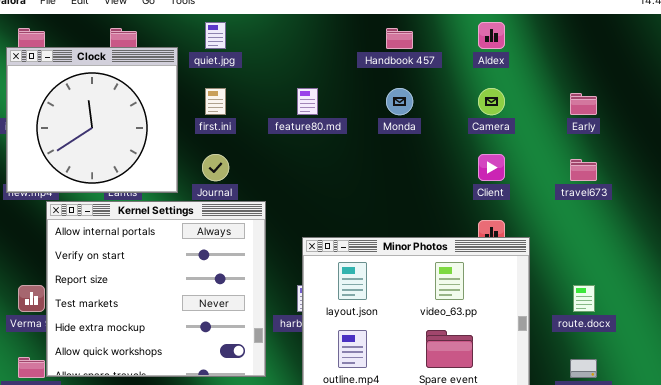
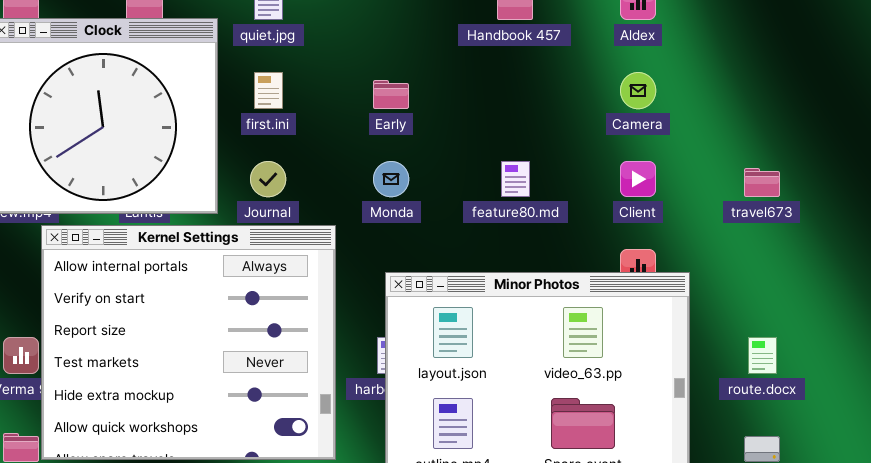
feature80.md: [297,88,318,115] -> [501,161,530,197], moved
Monda: [386,88,413,115] -> [373,161,409,197], moved
Early: [570,93,597,115] -> [373,80,409,109], moved

